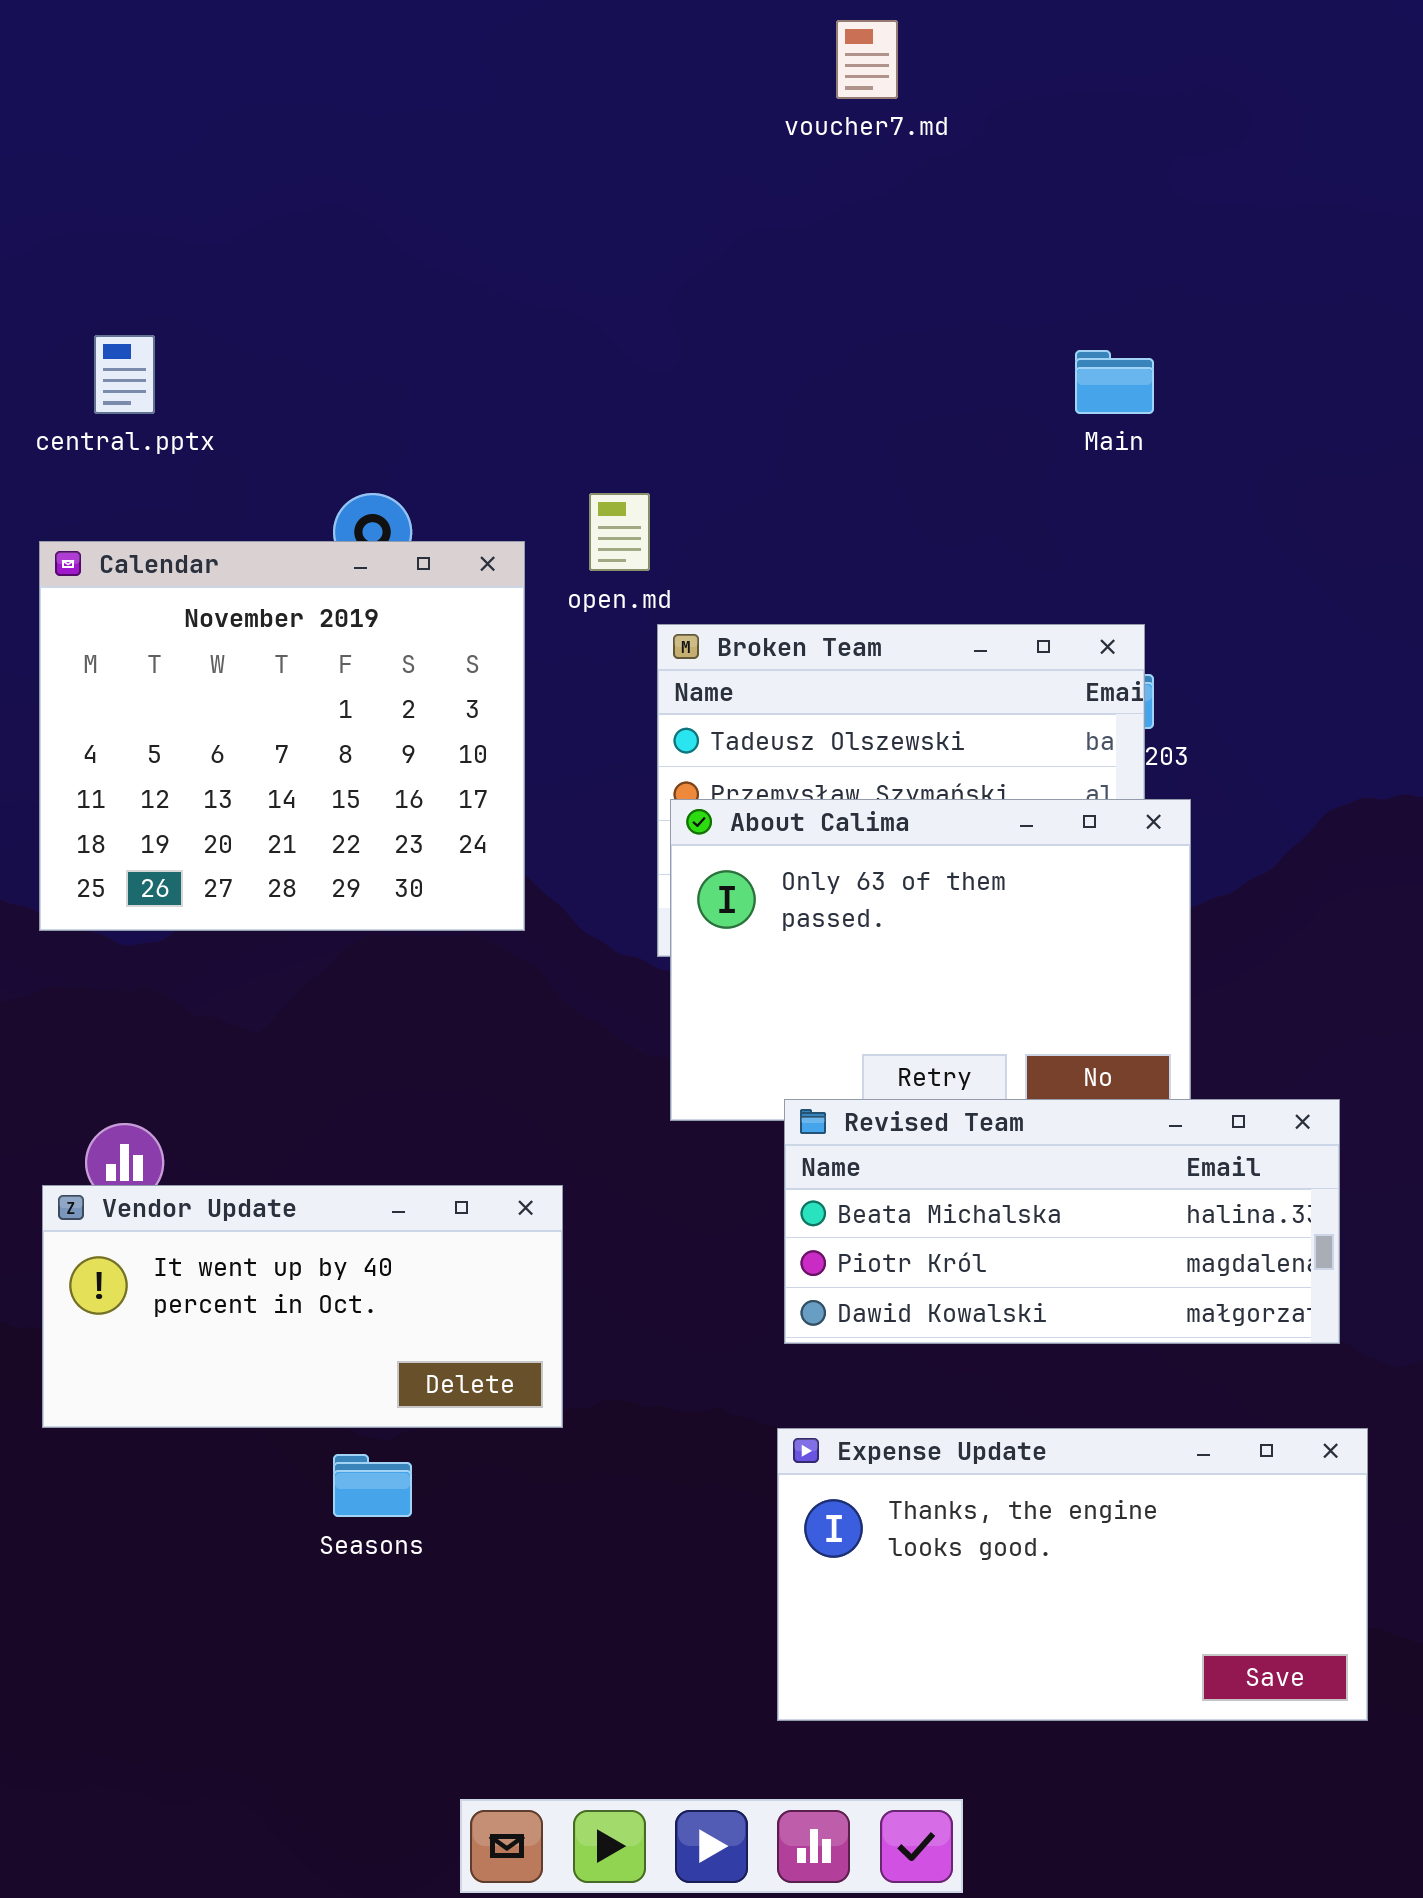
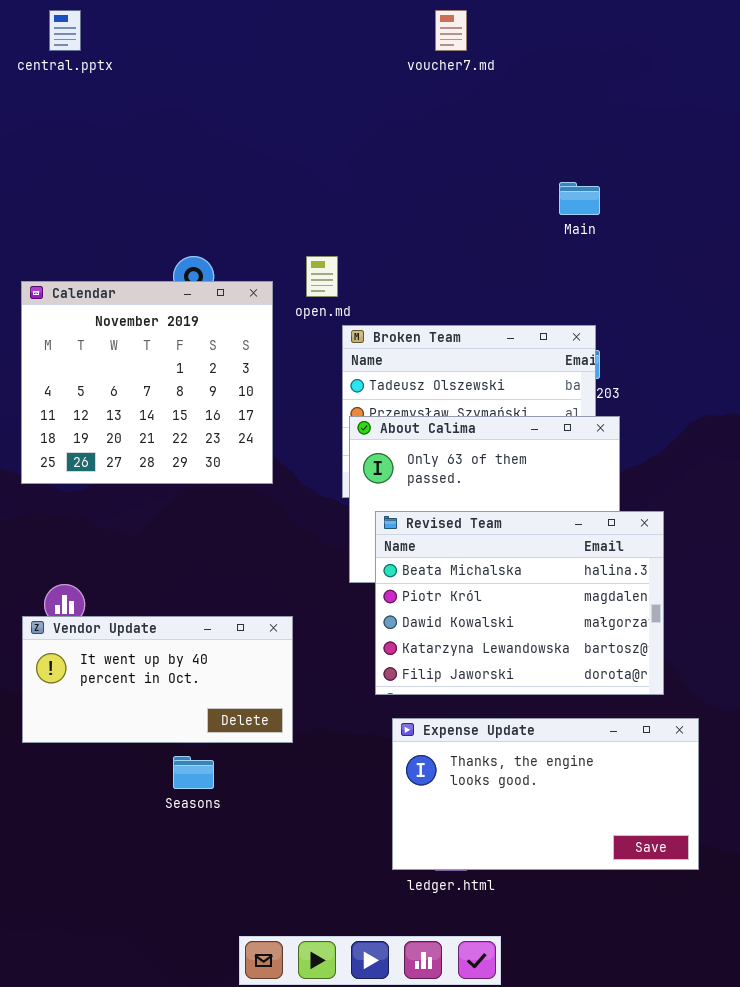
central.pptx: [94,335,155,414] -> [49,10,81,51], moved
Revised Team: [784,1099,1340,1344] -> [375,511,664,695], moved, resized
Expense Update: [777,1428,1368,1721] -> [392,718,699,870], moved

